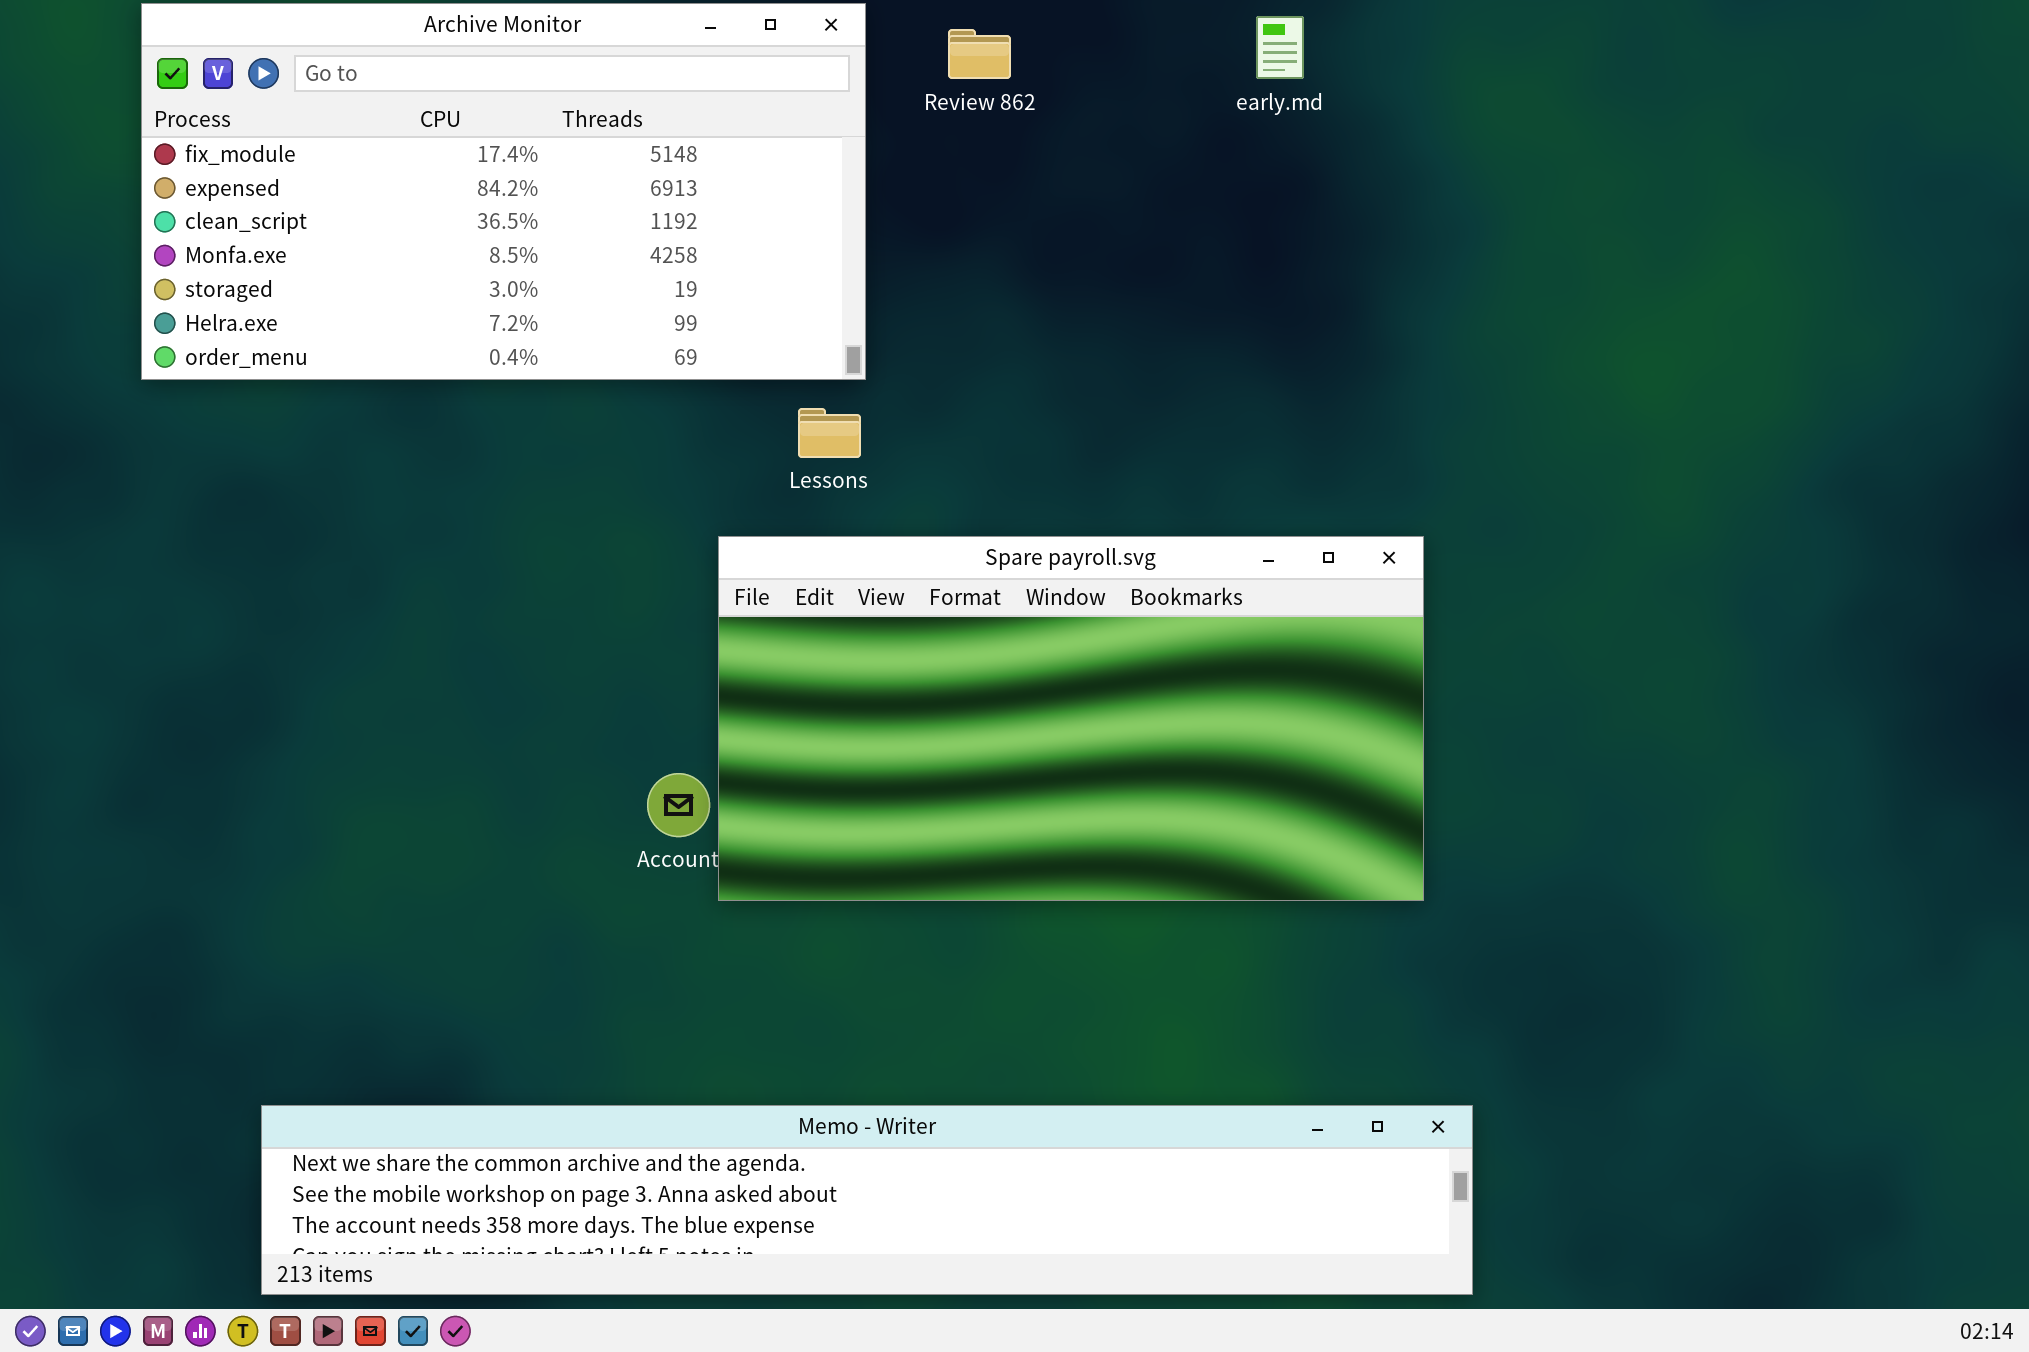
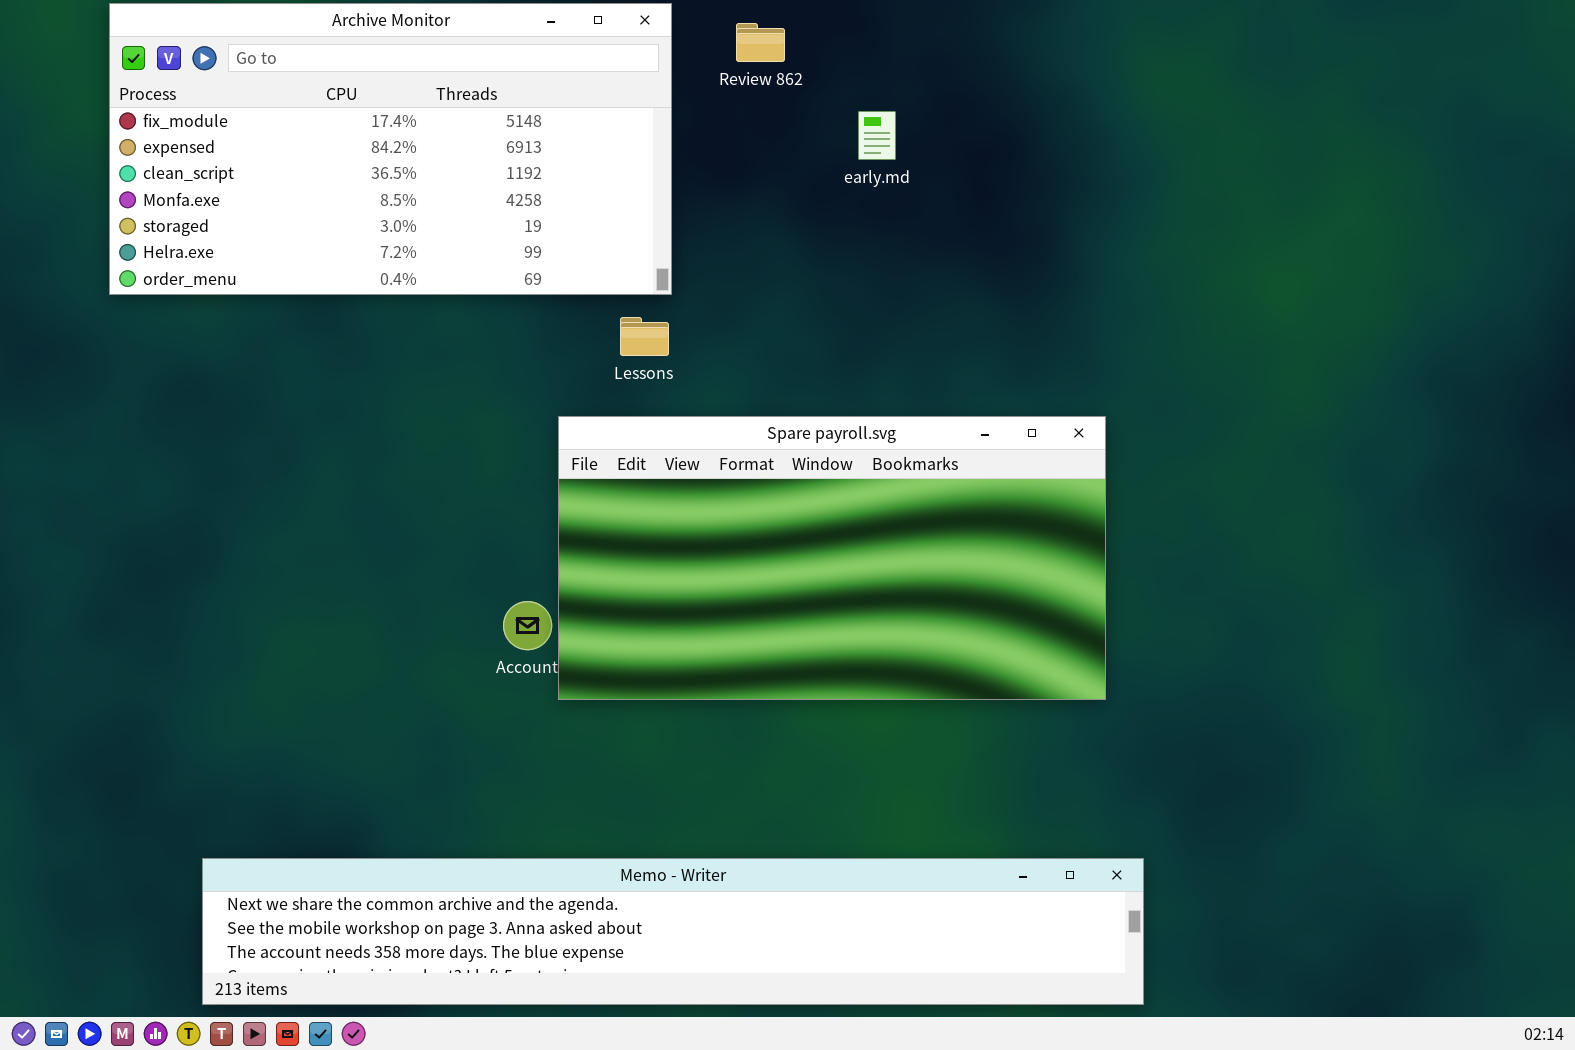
early.md: [1256,16,1304,79] -> [858,111,896,160], moved

